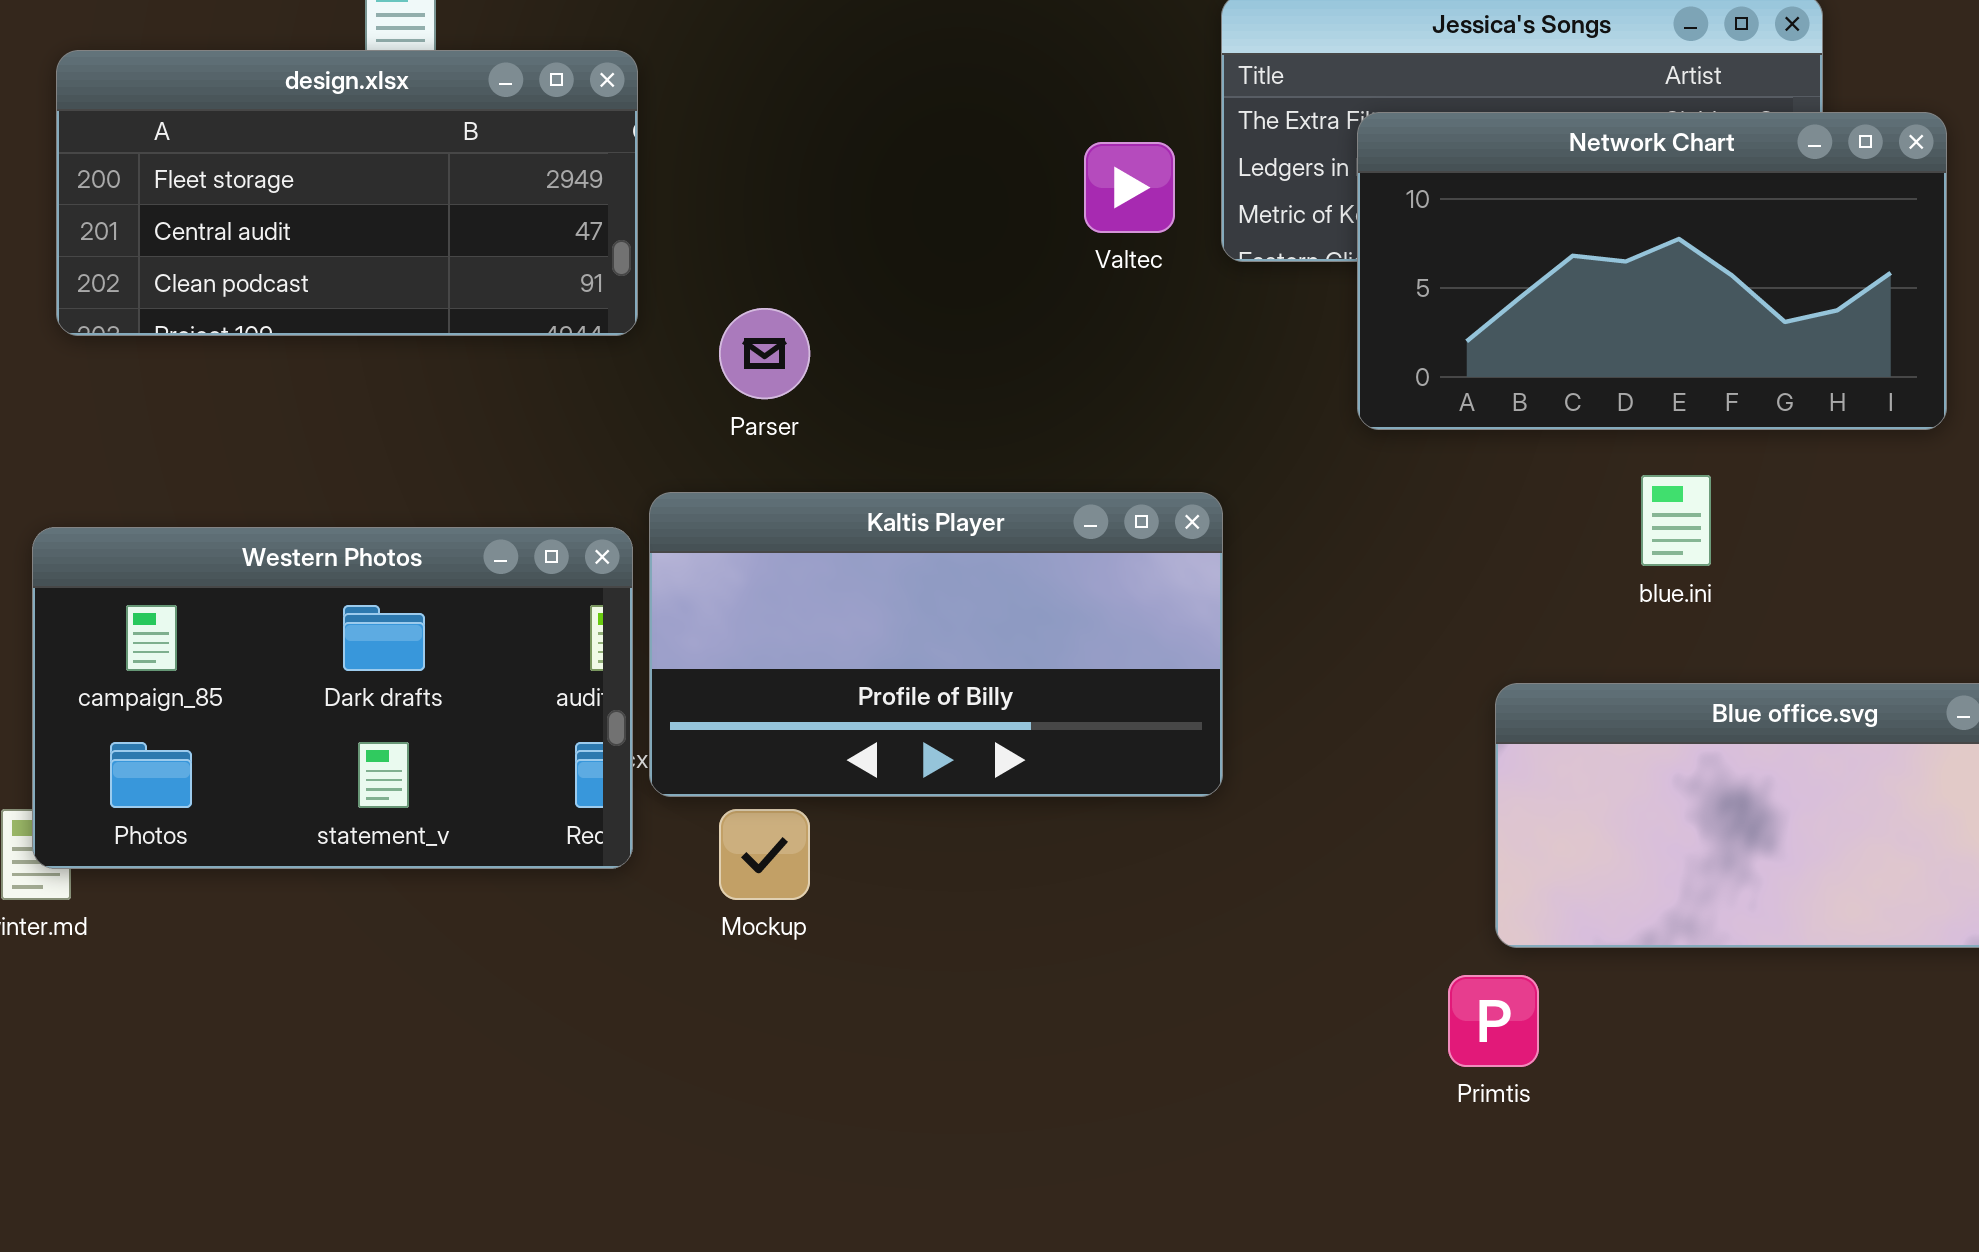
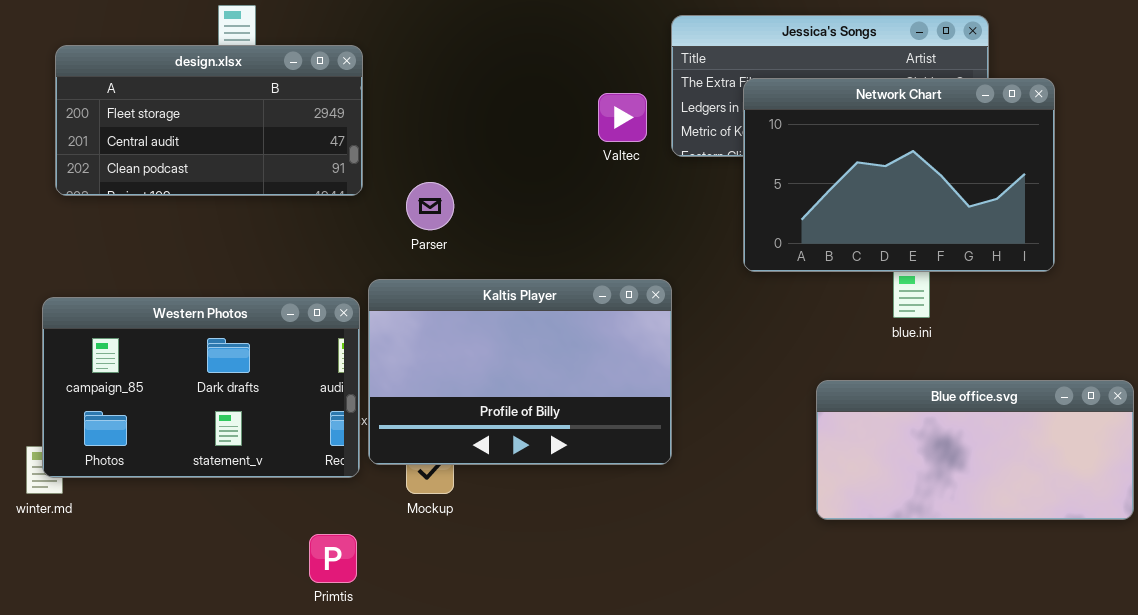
Network Chart: [1357,112,1947,430] -> [743,78,1055,272], resized
Kaltis Player: [649,492,1223,797] -> [368,279,672,465], resized
Primtis: [1448,975,1539,1067] -> [309,534,357,583], moved

